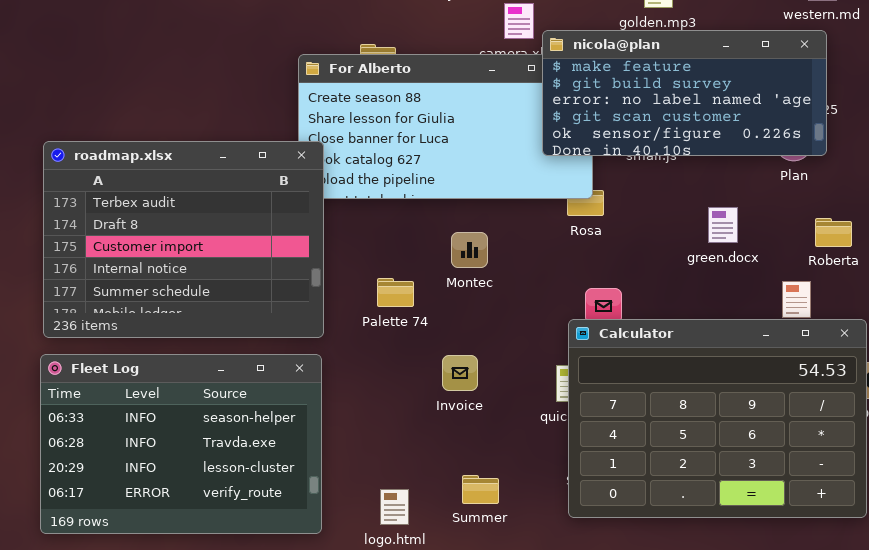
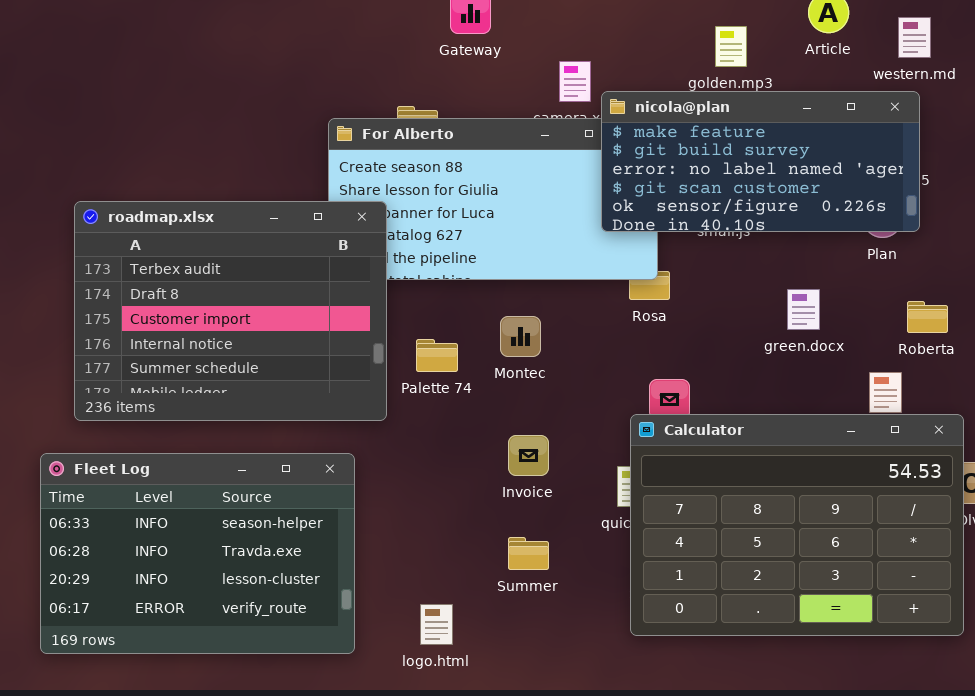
roadmap.xlsx: [43,141,324,338] -> [74,201,387,421], moved
Palette 74: [377,278,414,307] -> [416,339,458,372], moved
Invoice: [442,355,478,391] -> [508,435,549,476], moved
Summer: [462,475,499,504] -> [508,537,549,570], moved

